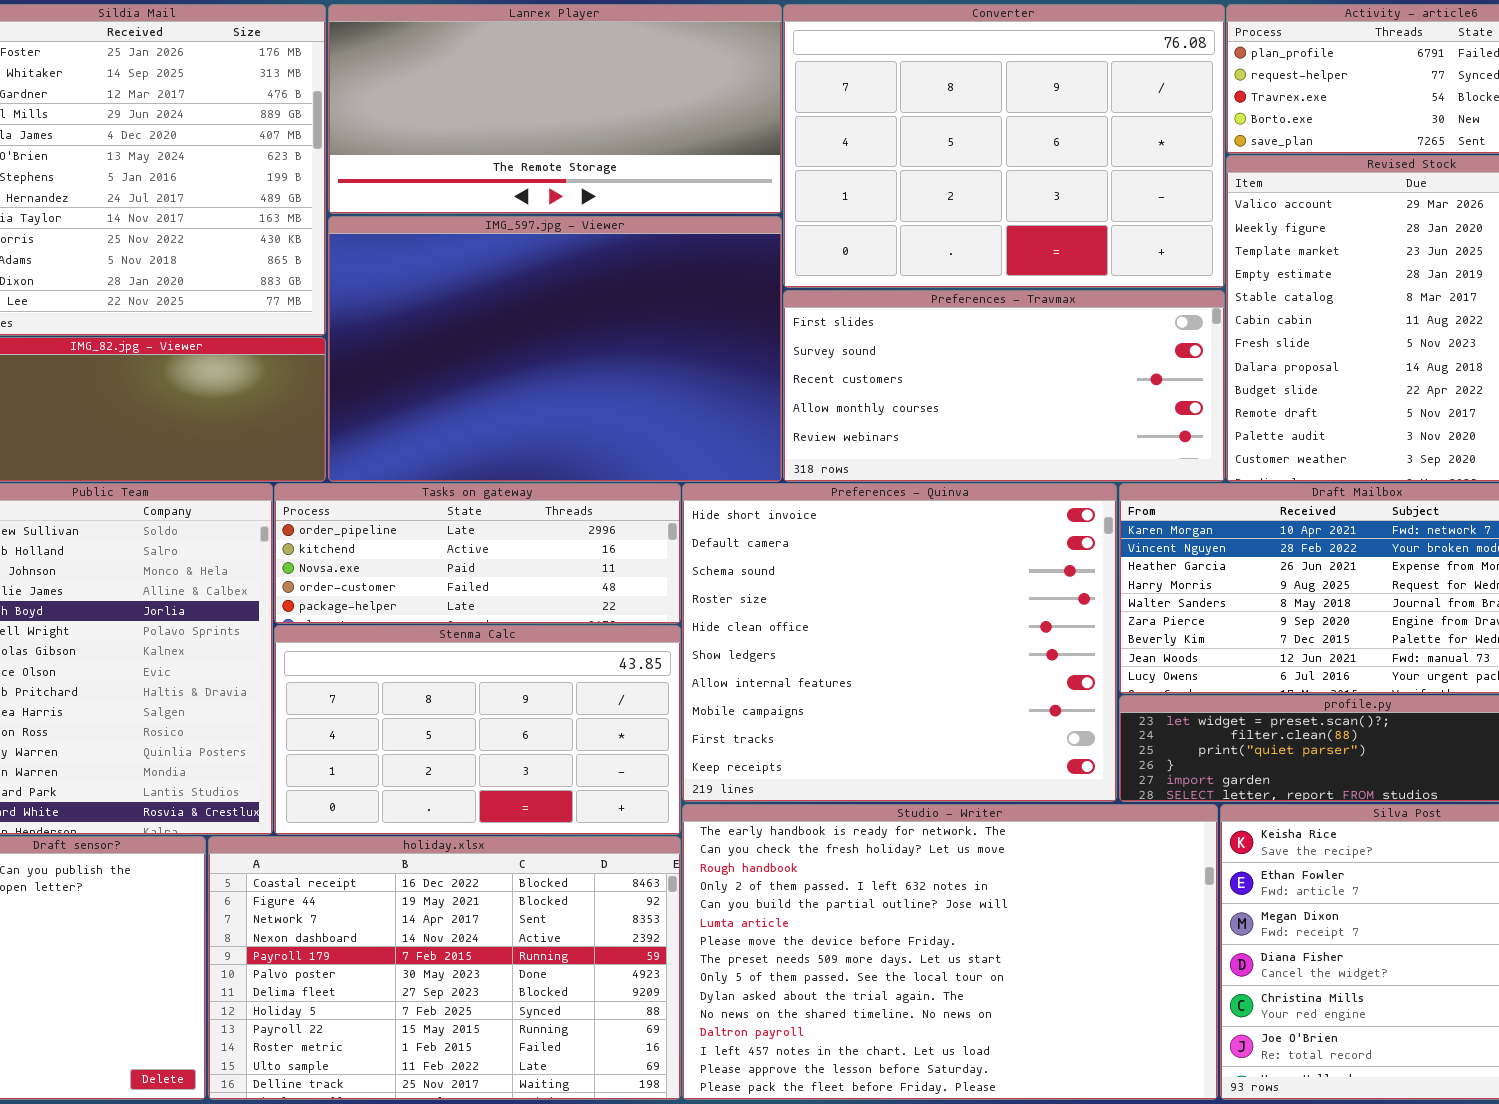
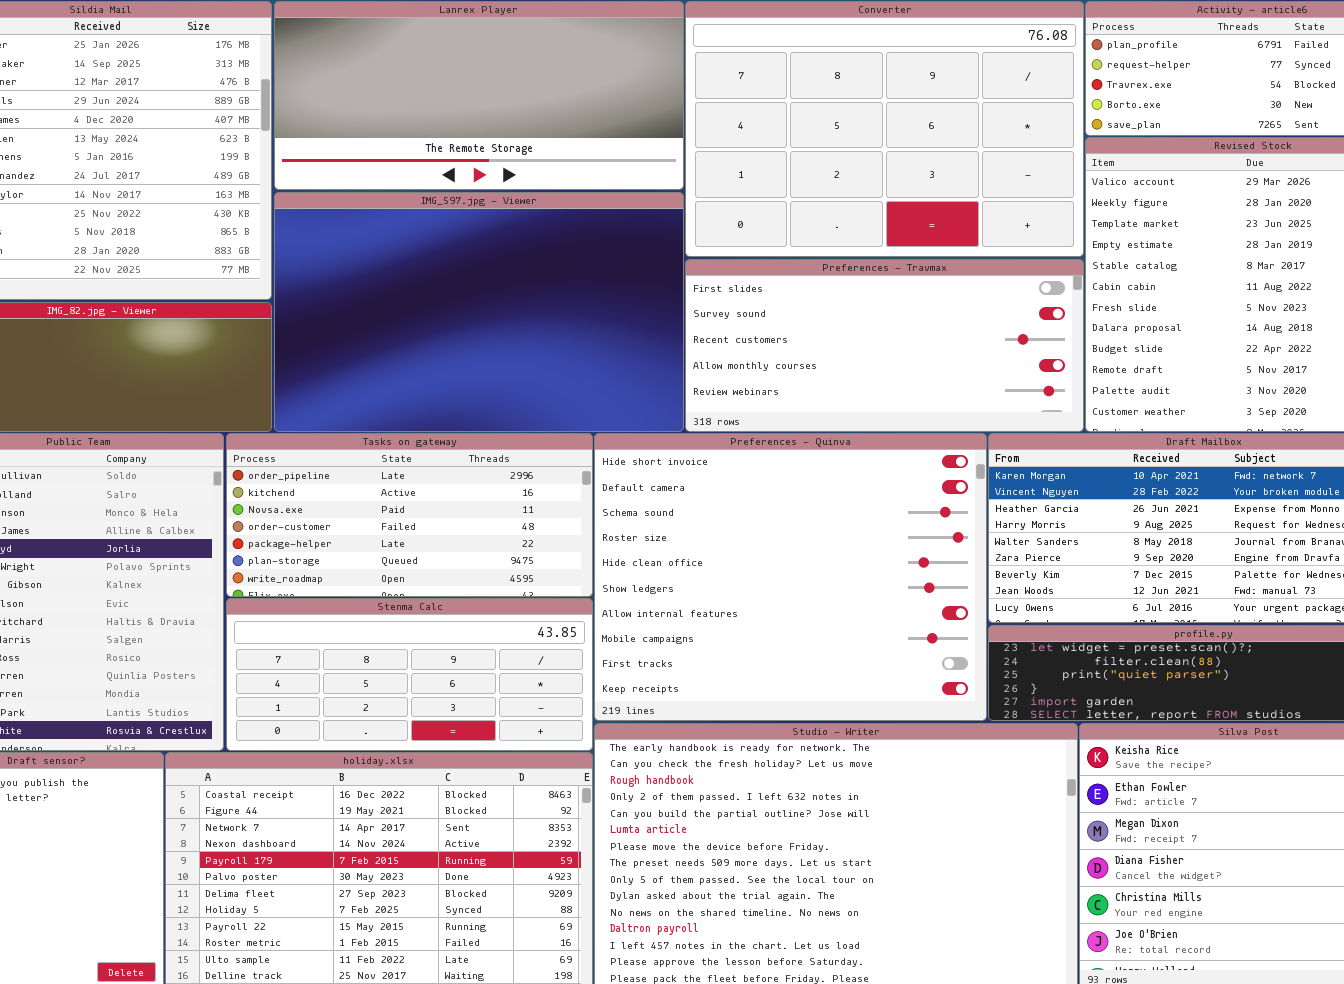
Tasks on gateway: [274,483,681,624] -> [226,433,593,597], resized
Stenma Calc: [274,625,681,835] -> [226,598,593,751], resized

